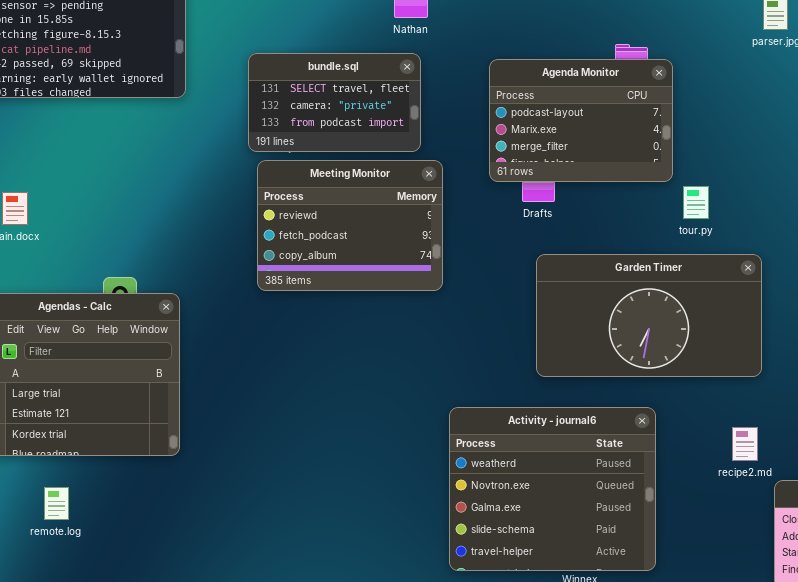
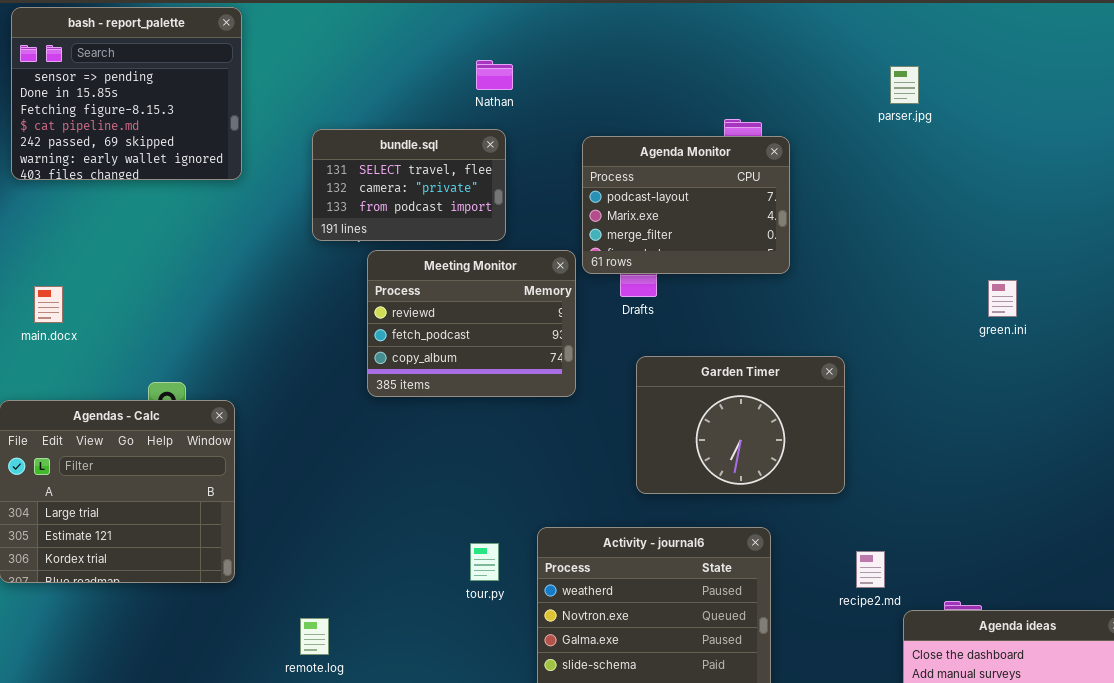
Meeting Monitor: [257,160,443,291] -> [367,250,576,397], moved
tour.py: [683,186,709,219] -> [470,543,499,581], moved
Garden Timer: [536,254,762,377] -> [636,356,845,494], resized
remote.log: [44,487,69,520] -> [300,618,329,655], moved

